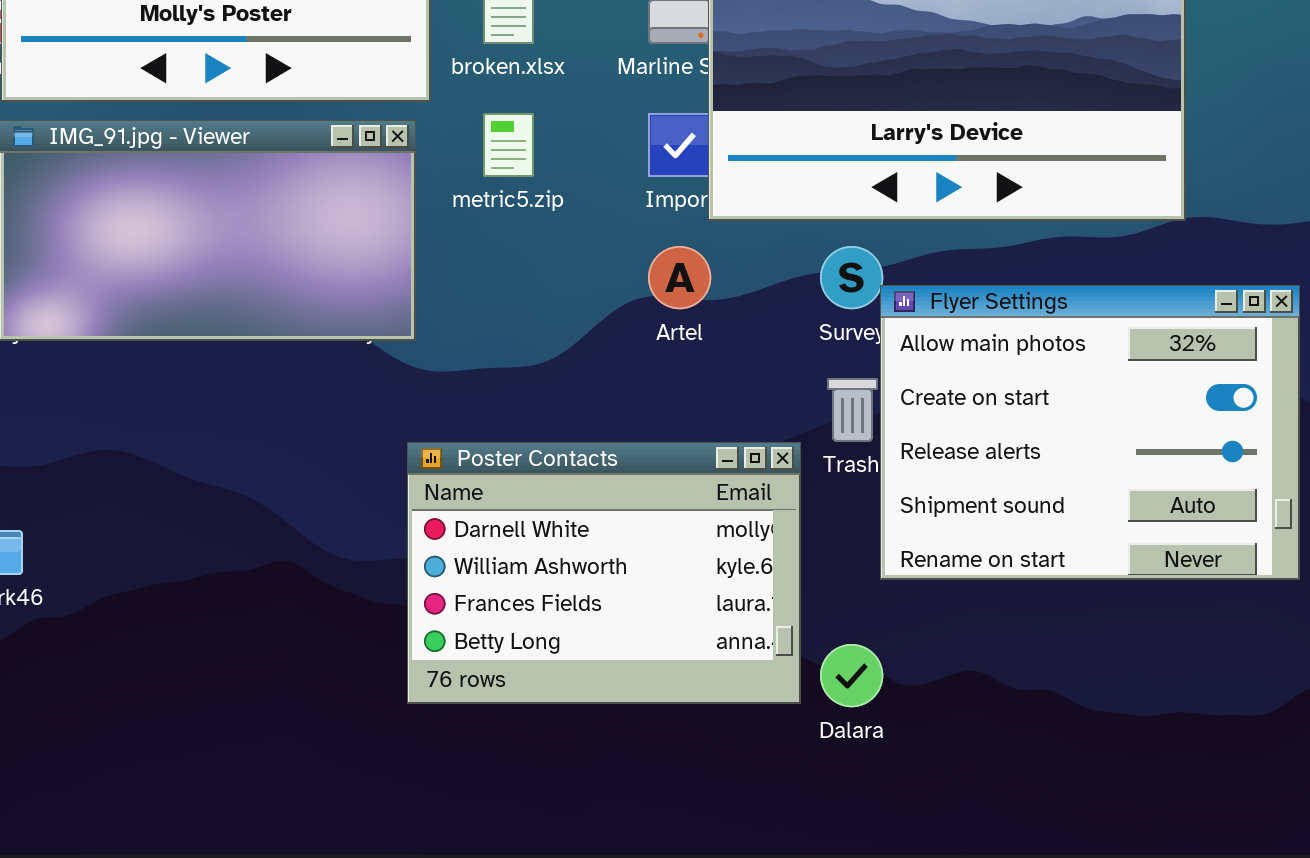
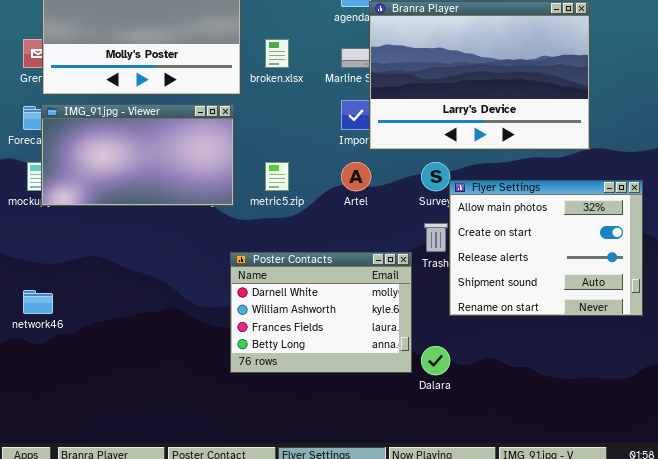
metric5.zip: [483,113,534,177] -> [265,162,289,191], moved

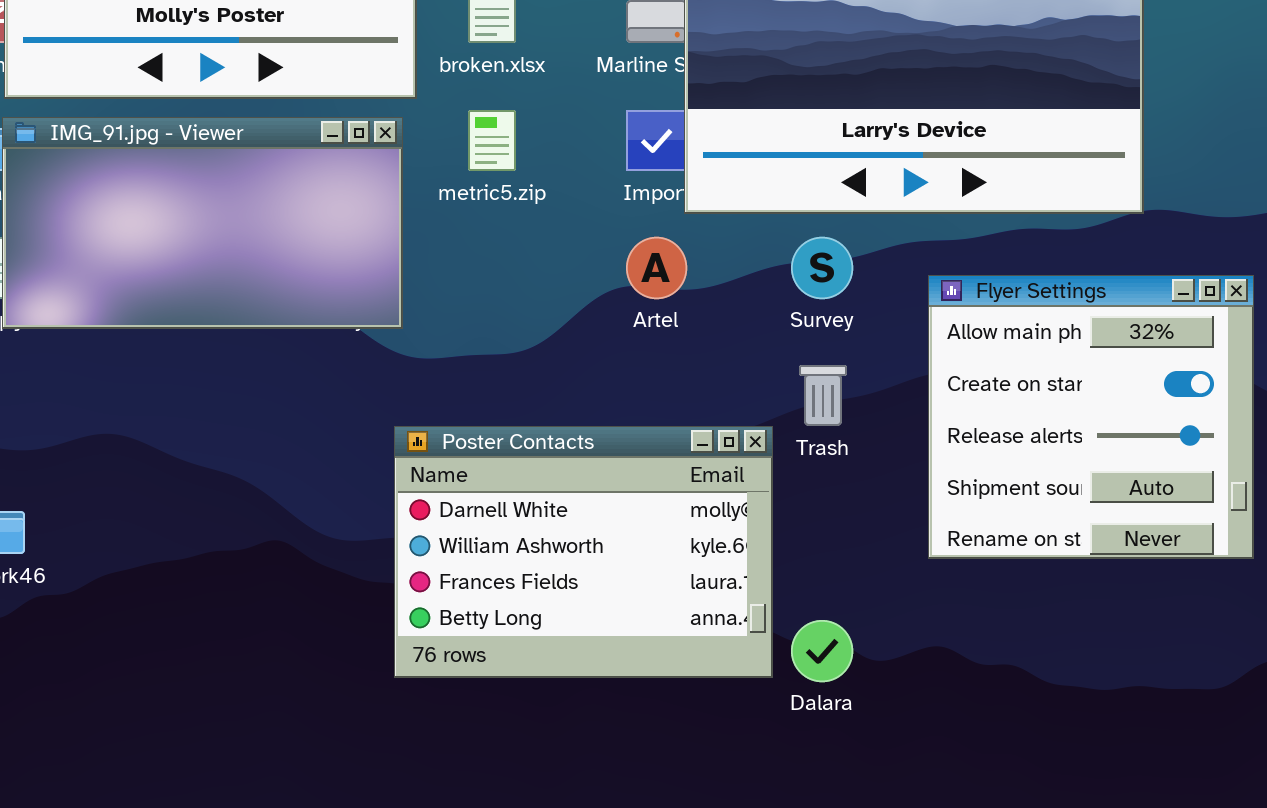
metric5.zip: [265,162,289,191] -> [468,110,516,171], moved
Flyer Settings: [449,180,643,316] -> [928,275,1254,559], resized

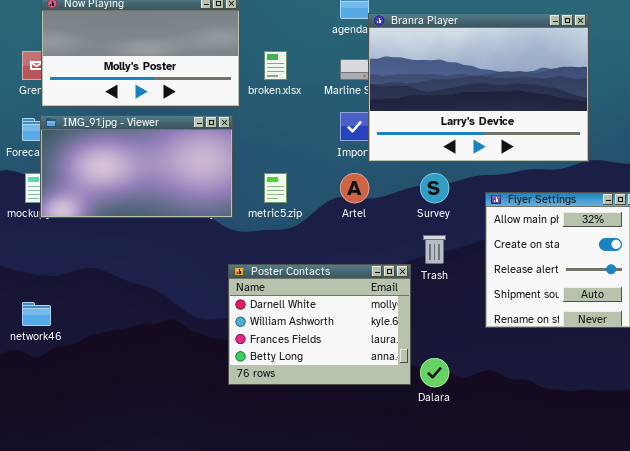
metric5.zip: [468,110,516,171] -> [264,173,287,203], moved

